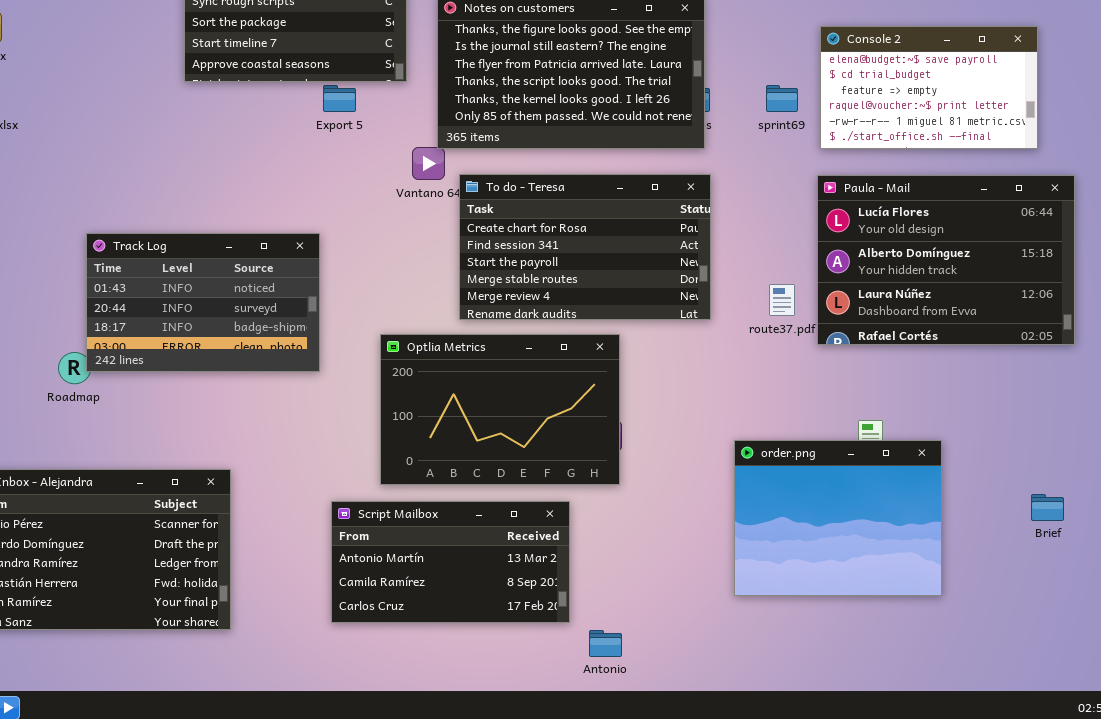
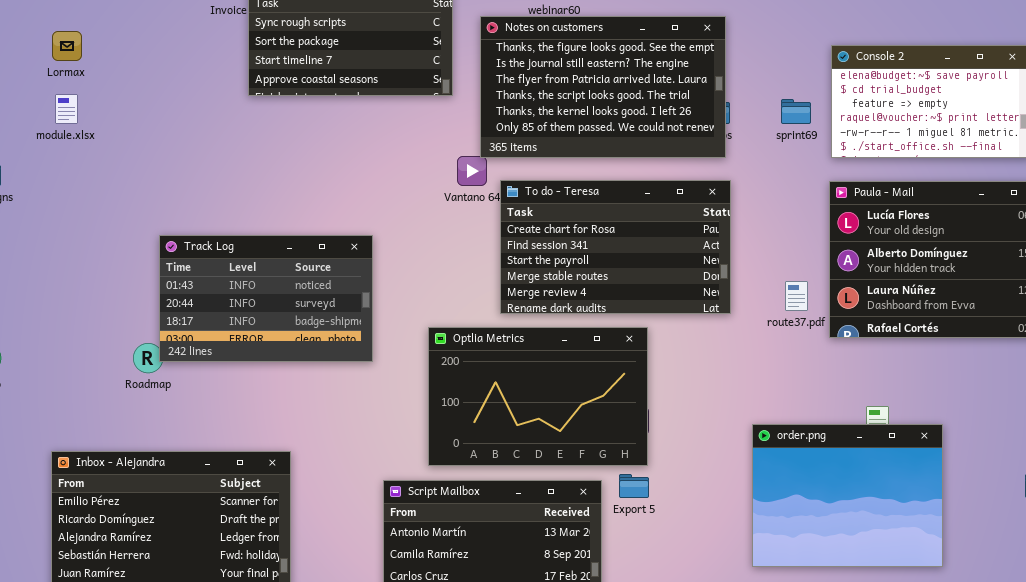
Export 5: [323,85,356,112] -> [619,474,649,498], moved

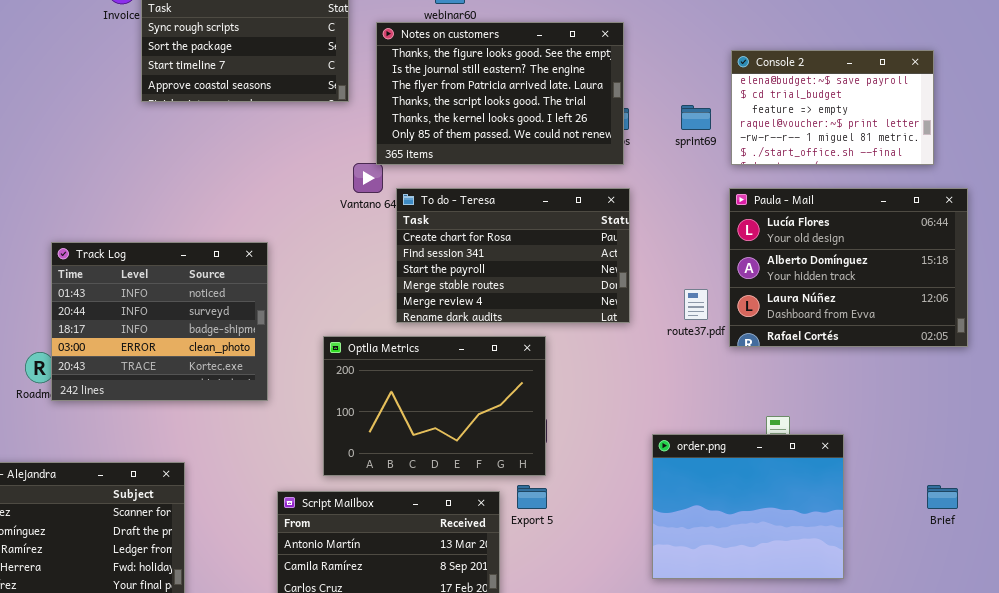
Track Log: [159,235,373,362] -> [51,242,268,401], resized

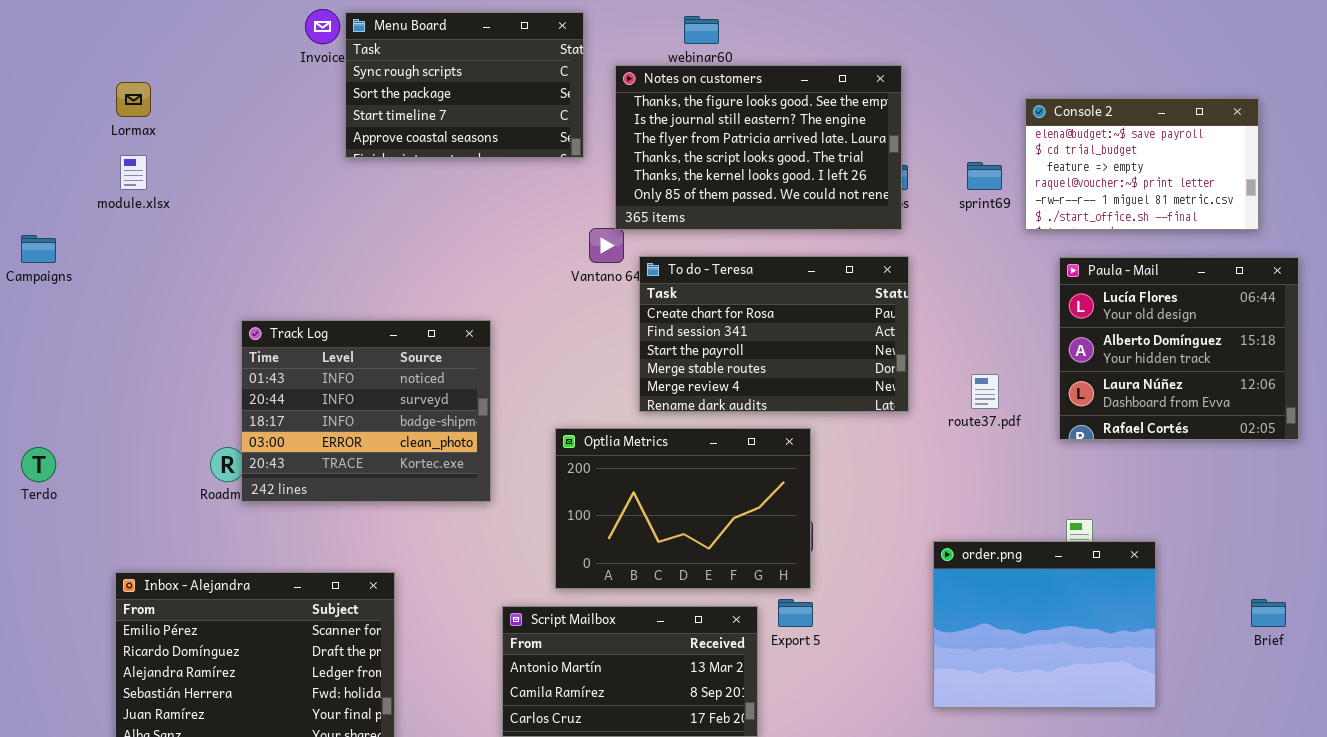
Paula - Mail: [729,188,968,347] -> [1059,257,1299,440], resized

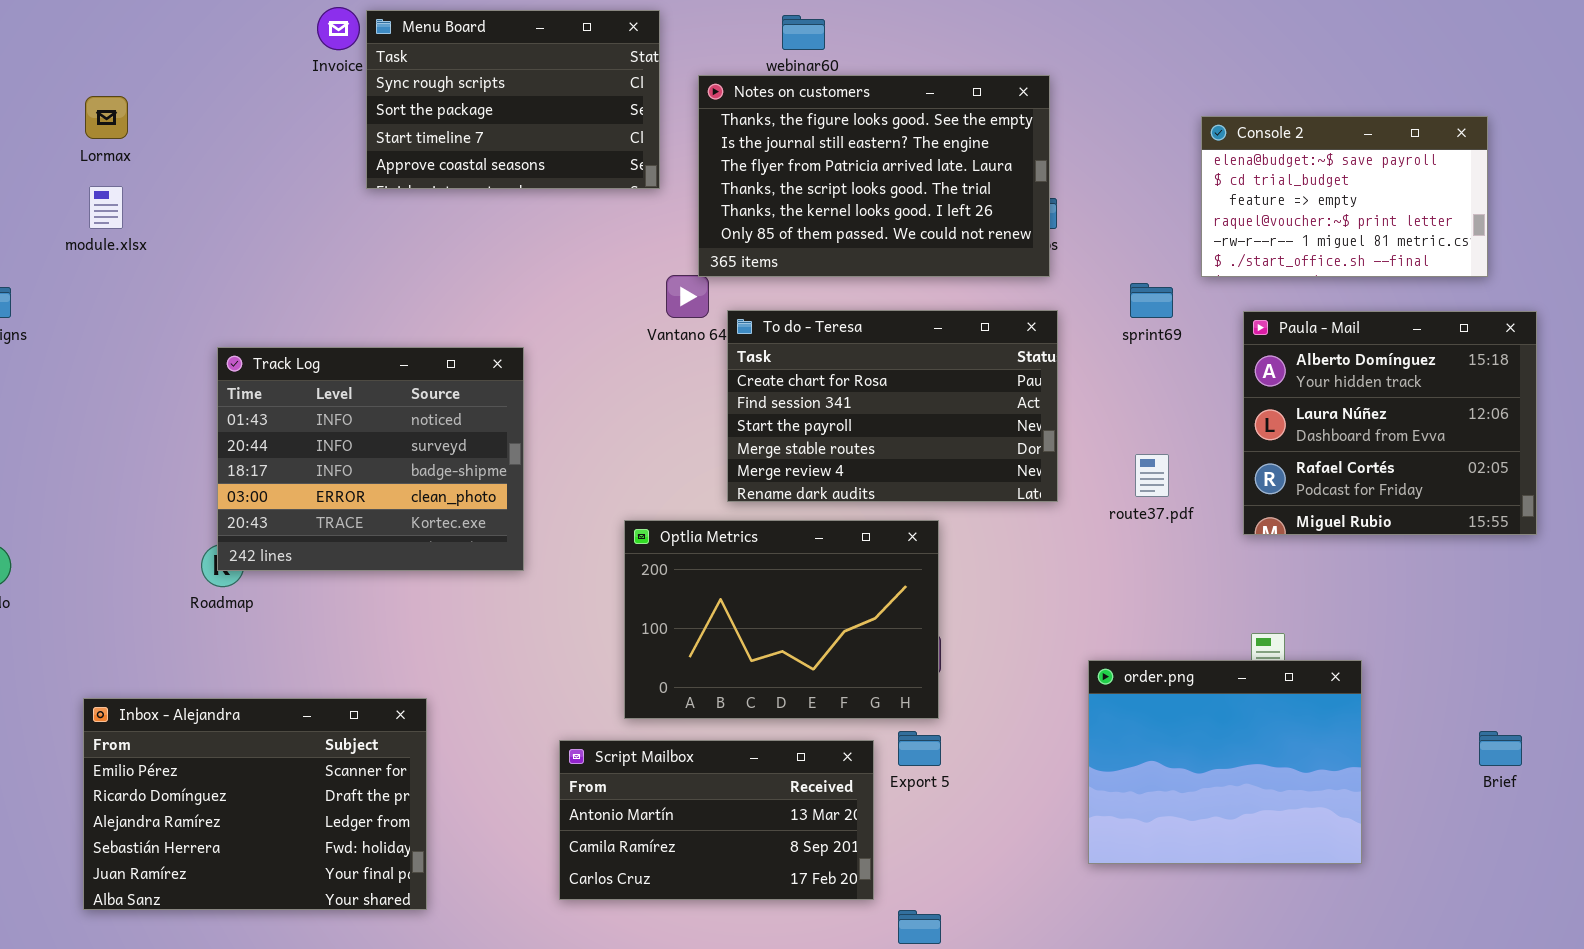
sprint69: [967,162,1002,190] -> [1130,283,1173,318], moved
Paula - Mail: [1059,257,1299,440] -> [1243,311,1537,535], scrolled down 1 row
Track Log: [241,320,491,502] -> [217,347,524,571], moved

